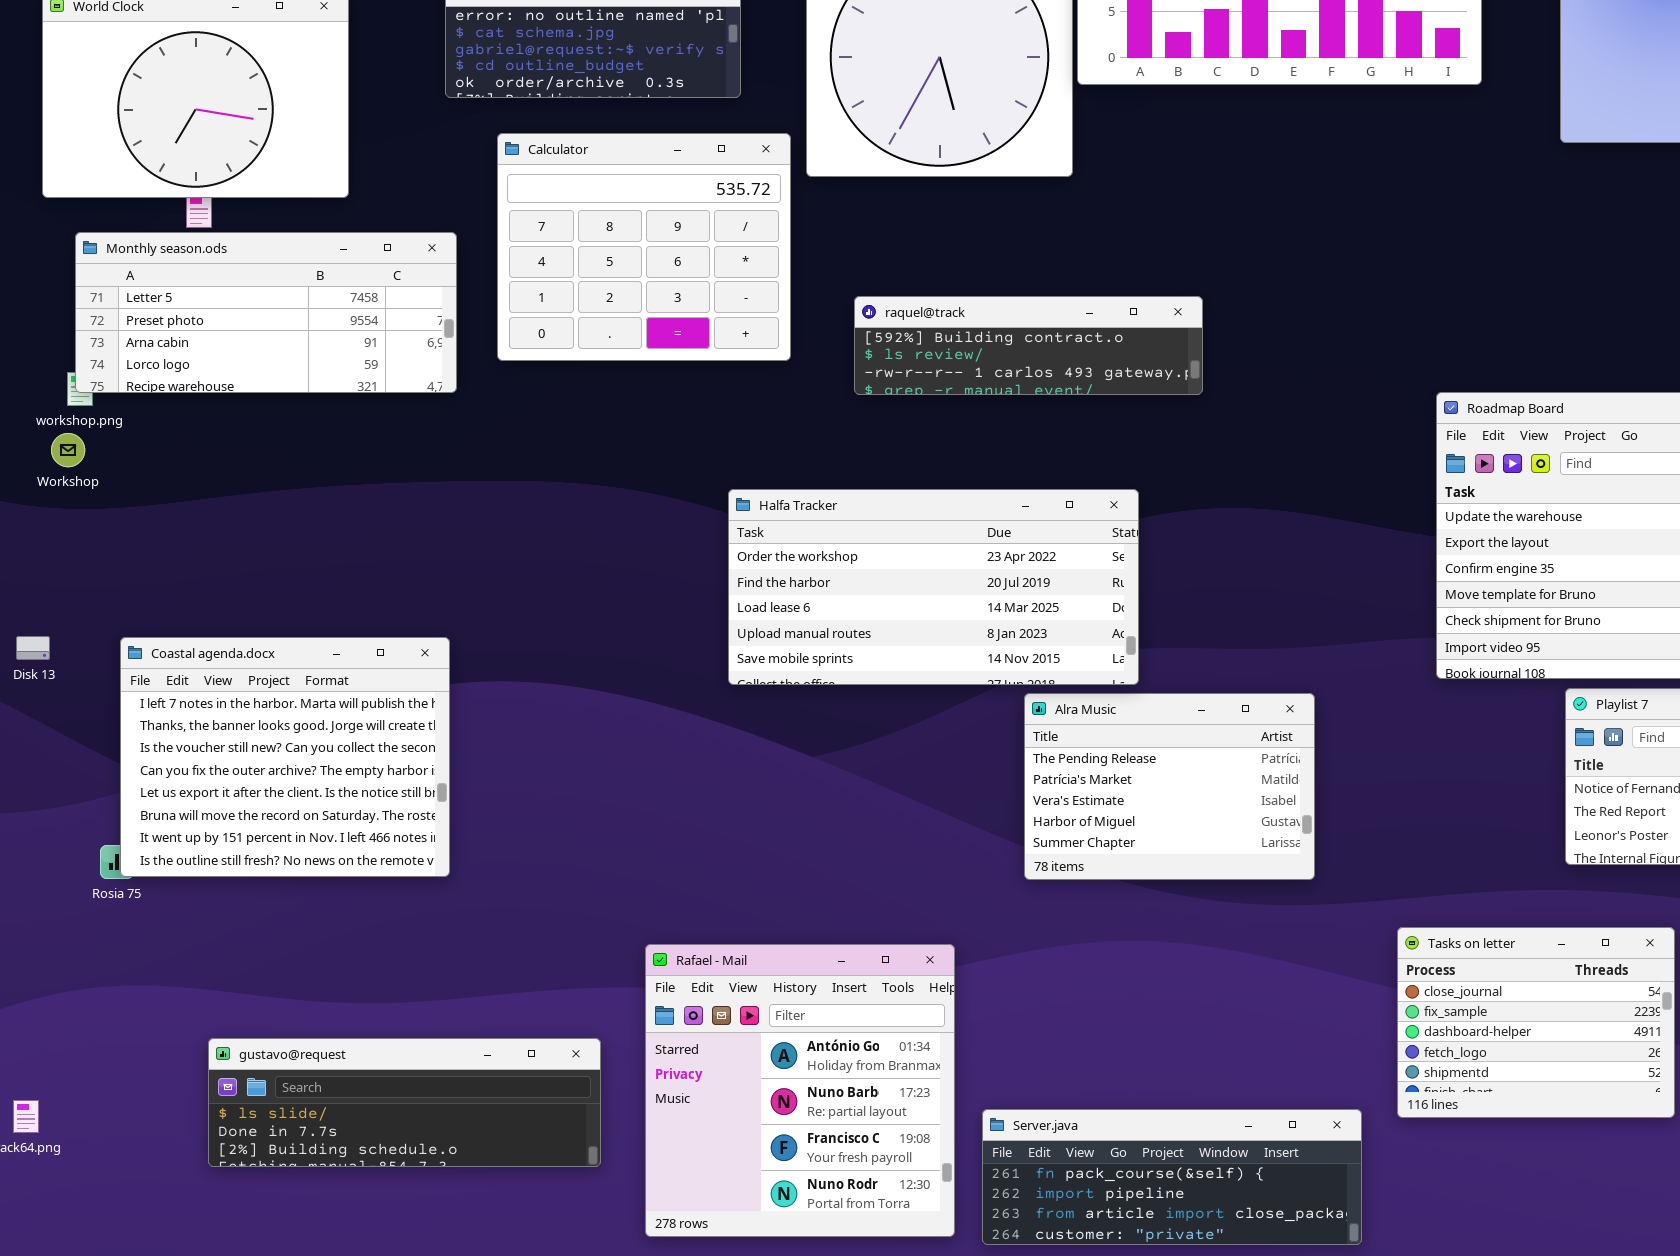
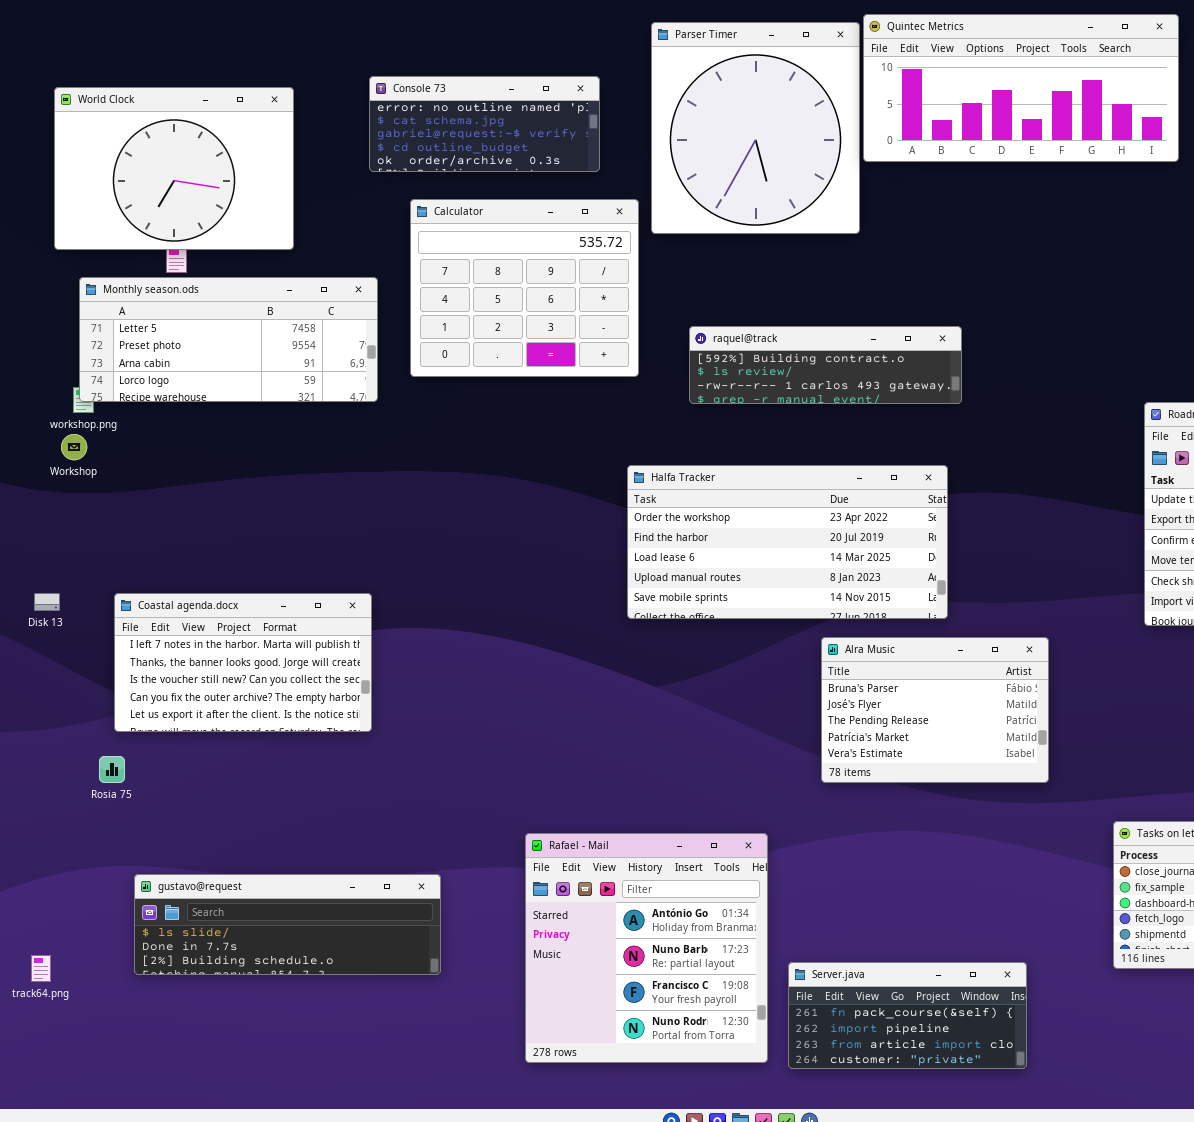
Halfa Tracker: [728,489,1139,685] -> [627,465,948,619], moved
Coastal agenda.docx: [120,637,450,877] -> [114,593,372,732], resized
Alra Music: [1024,693,1315,880] -> [821,637,1049,783], scrolled up 2 rows
gustavo@request: [208,1038,601,1167] -> [134,874,441,975], moved
Server.java: [982,1109,1362,1245] -> [788,962,1027,1069], resized

